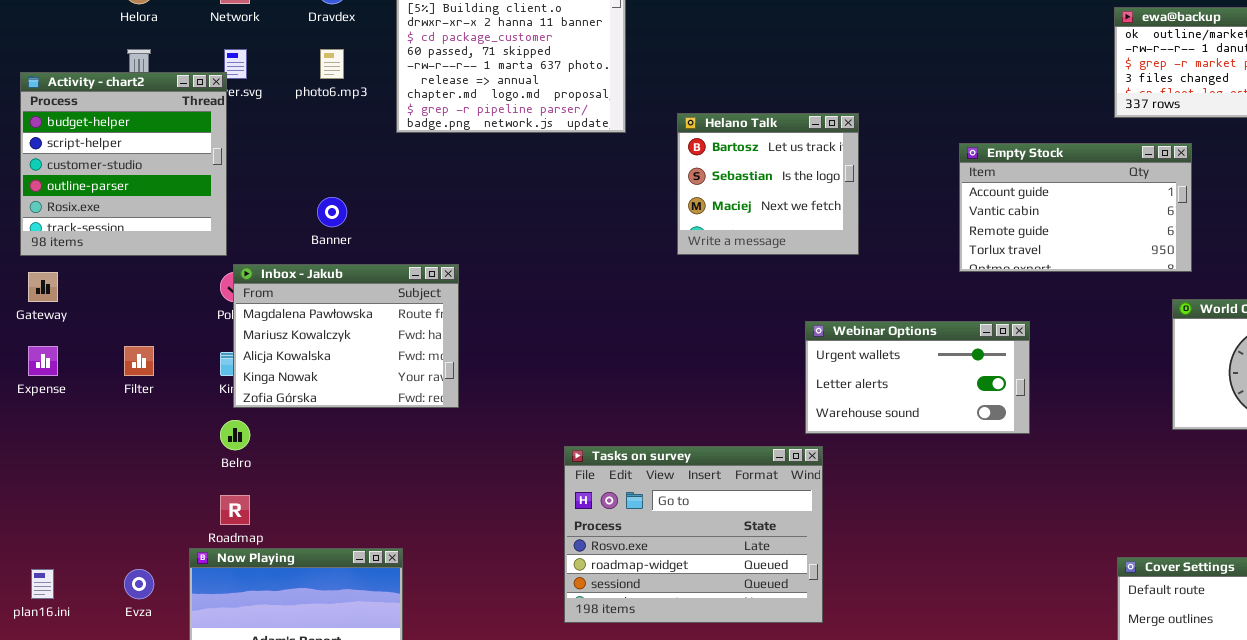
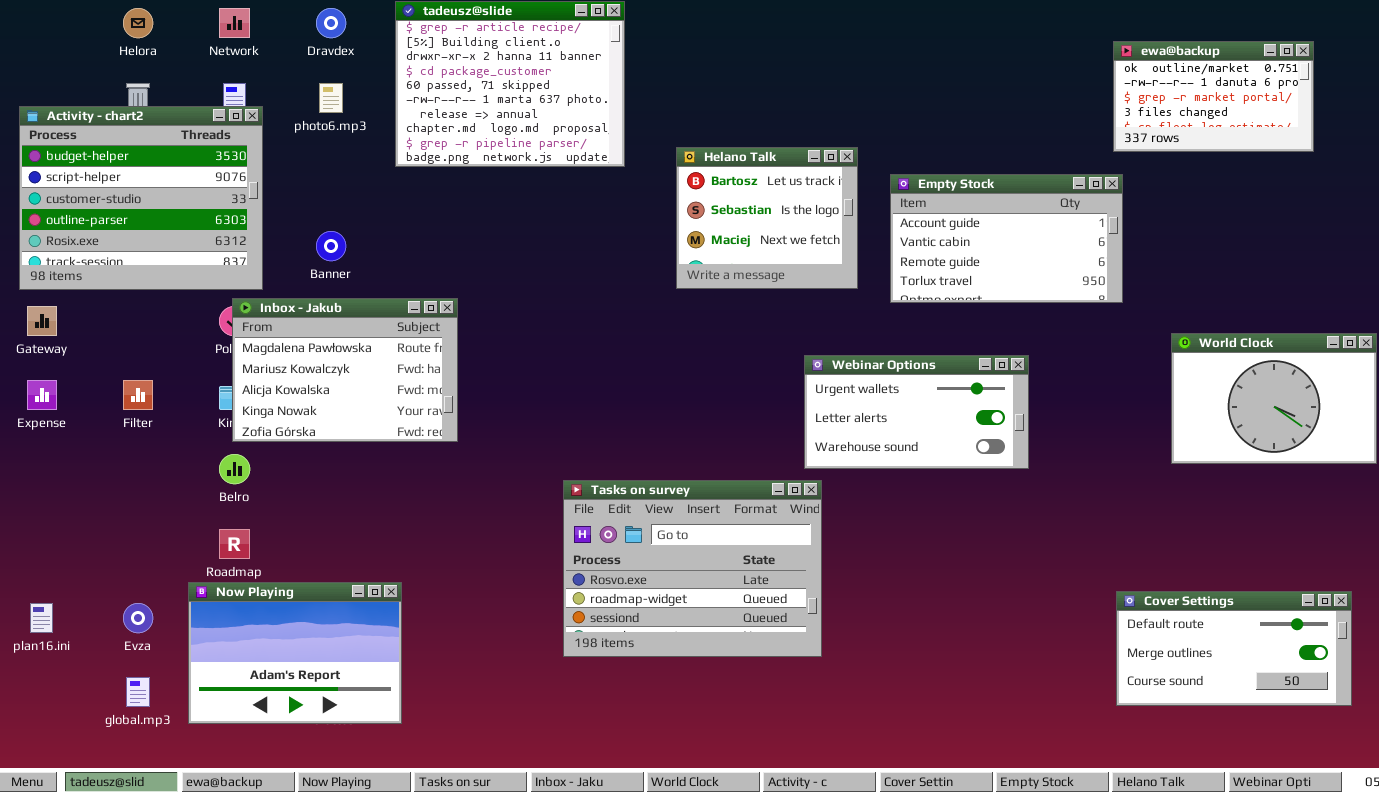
Activity - chart2: [20,72,227,256] -> [19,106,263,290], resized
Empty Stock: [959,143,1192,272] -> [890,174,1123,303], moved

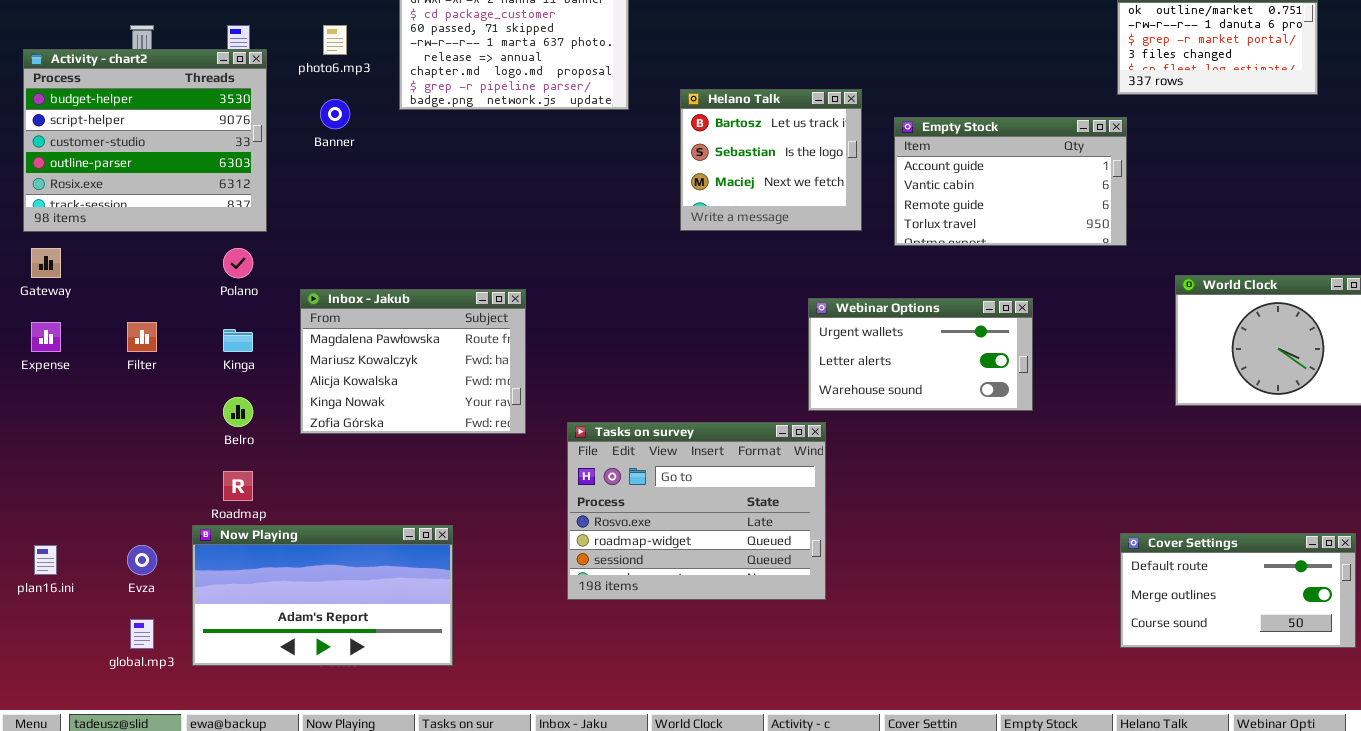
Banner: [316,231,346,261] -> [320,99,350,129], moved
Inbox - Jakub: [232,298,458,442] -> [300,289,526,434], moved
Now Playing: [188,582,402,724] -> [192,525,453,666], resized

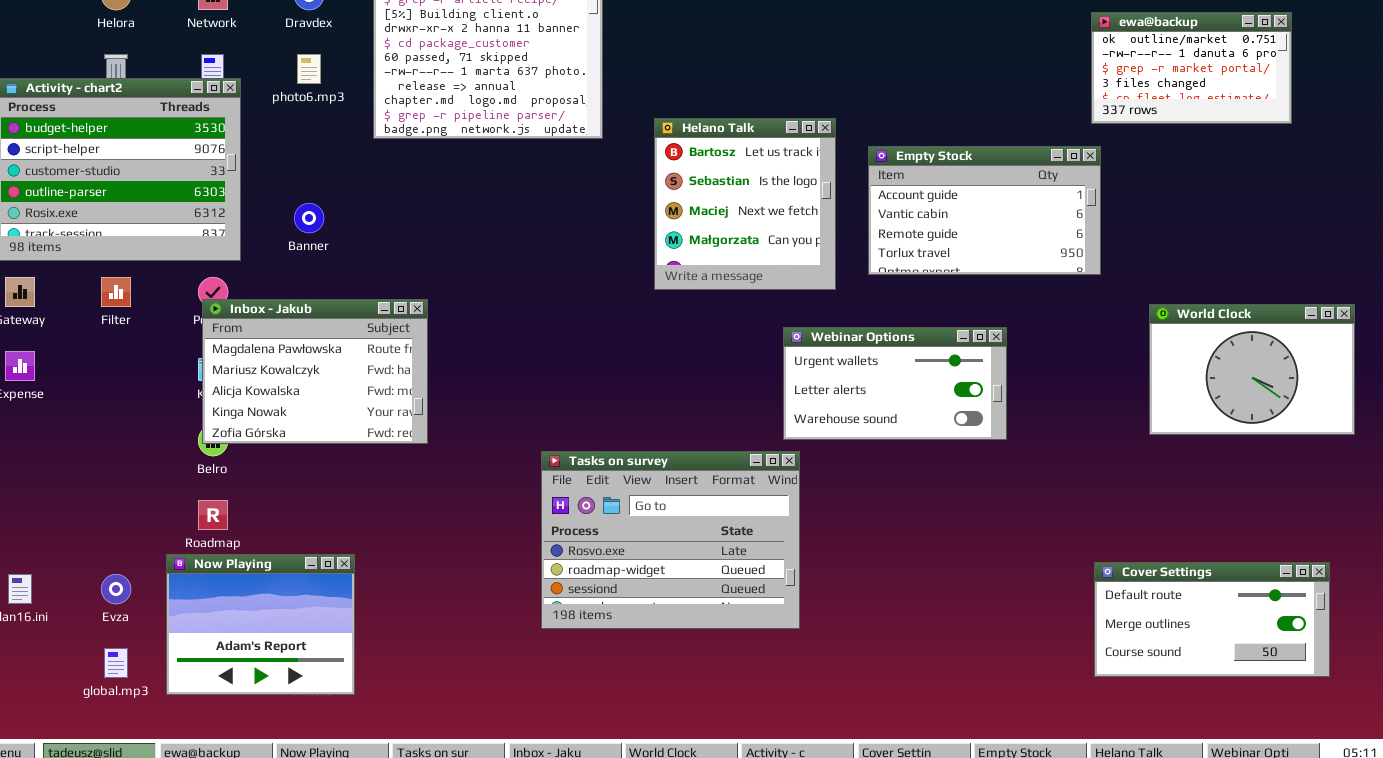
Helano Talk: [680,89,862,231] -> [654,118,836,290], resized
Banner: [320,99,350,129] -> [294,203,324,233], moved
Inbox - Jakub: [300,289,526,434] -> [202,299,428,444], moved
Filter: [127,322,157,352] -> [101,277,131,307], moved
Now Playing: [192,525,453,666] -> [166,554,355,695], resized

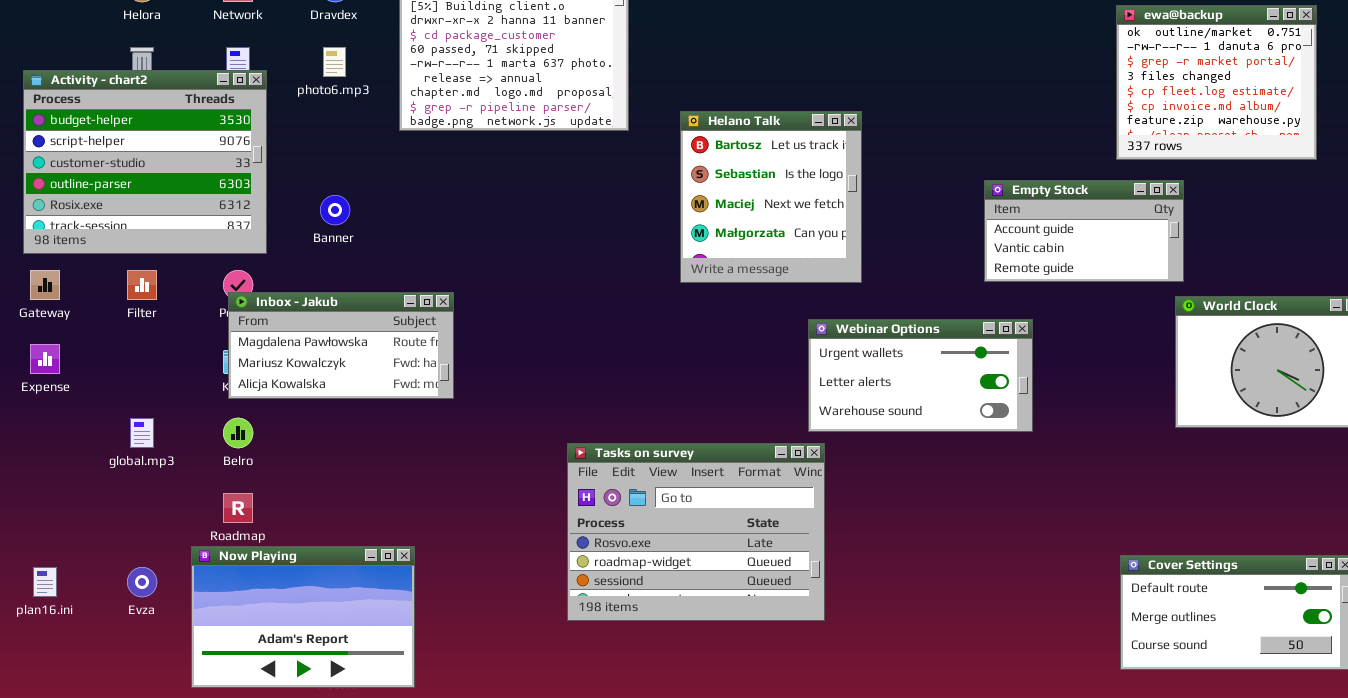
ewa@backup: [1091,12,1292,124] -> [1116,5,1317,160], resized
Empty Stock: [868,146,1101,275] -> [984,180,1184,282], moved, resized
Inbox - Jakub: [202,299,428,444] -> [228,292,454,399], resized
Now Playing: [166,554,355,695] -> [191,546,415,688], resized
global.mp3: [104,648,128,678] -> [130,418,154,448], moved

